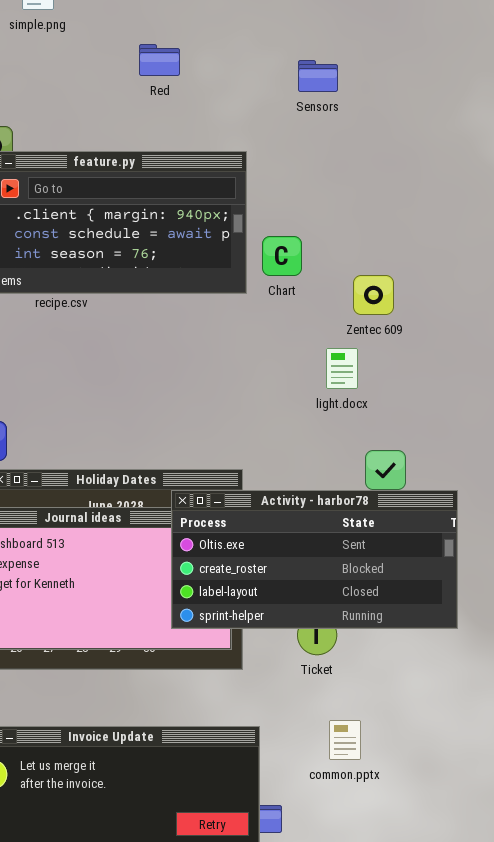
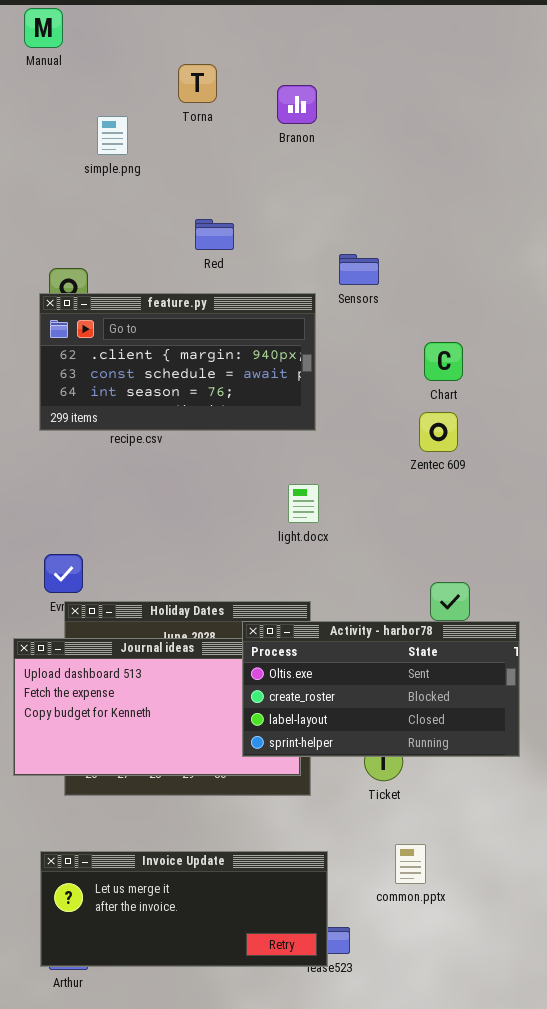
Red: [139,44,180,76] -> [195,219,234,250], moved
Sensors: [298,60,338,92] -> [339,254,379,285], moved
Chart: [262,236,302,276] -> [424,342,463,381], moved
light.docx: [326,348,358,389] -> [288,484,319,523], moved

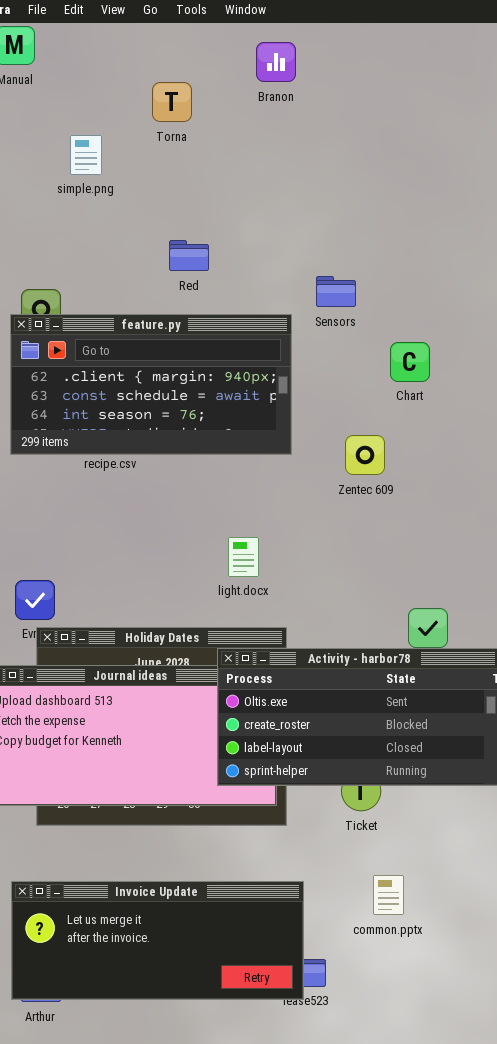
Branon: [277,85,317,124] -> [256,42,296,82], moved
Chart: [424,342,463,381] -> [390,342,430,382], moved
Zentec 609: [419,412,458,452] -> [345,435,385,475], moved
light.docx: [288,484,319,523] -> [228,537,259,577], moved

